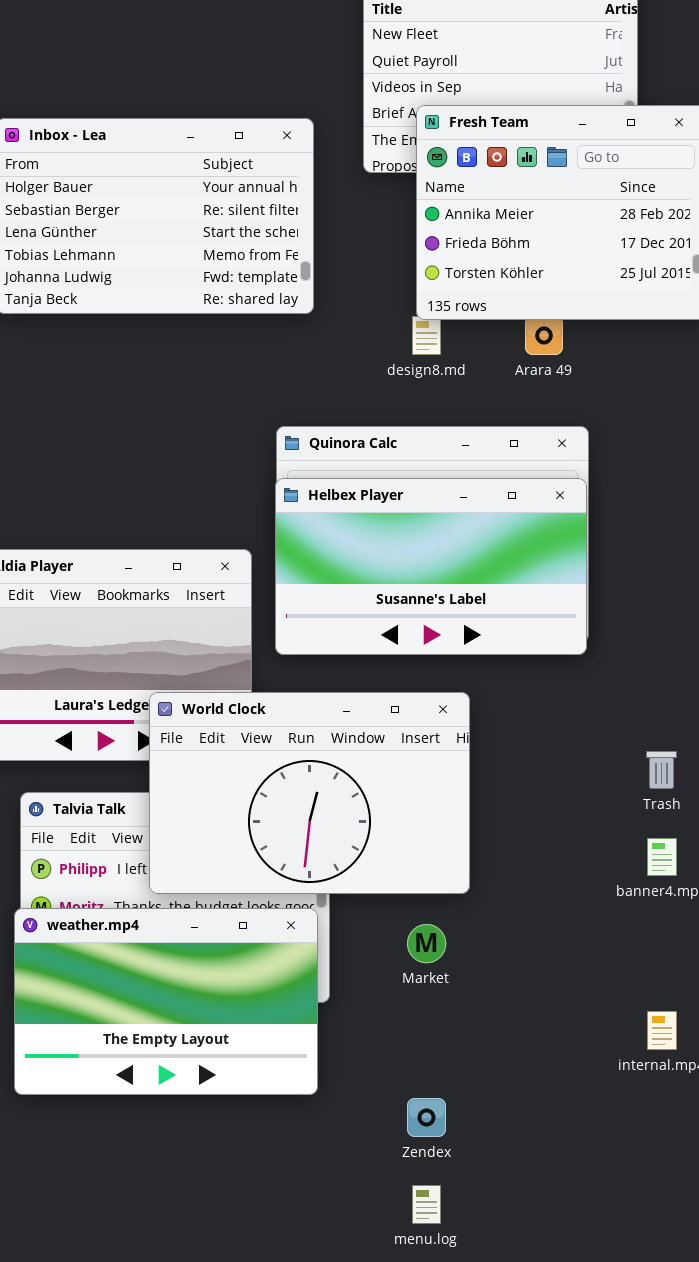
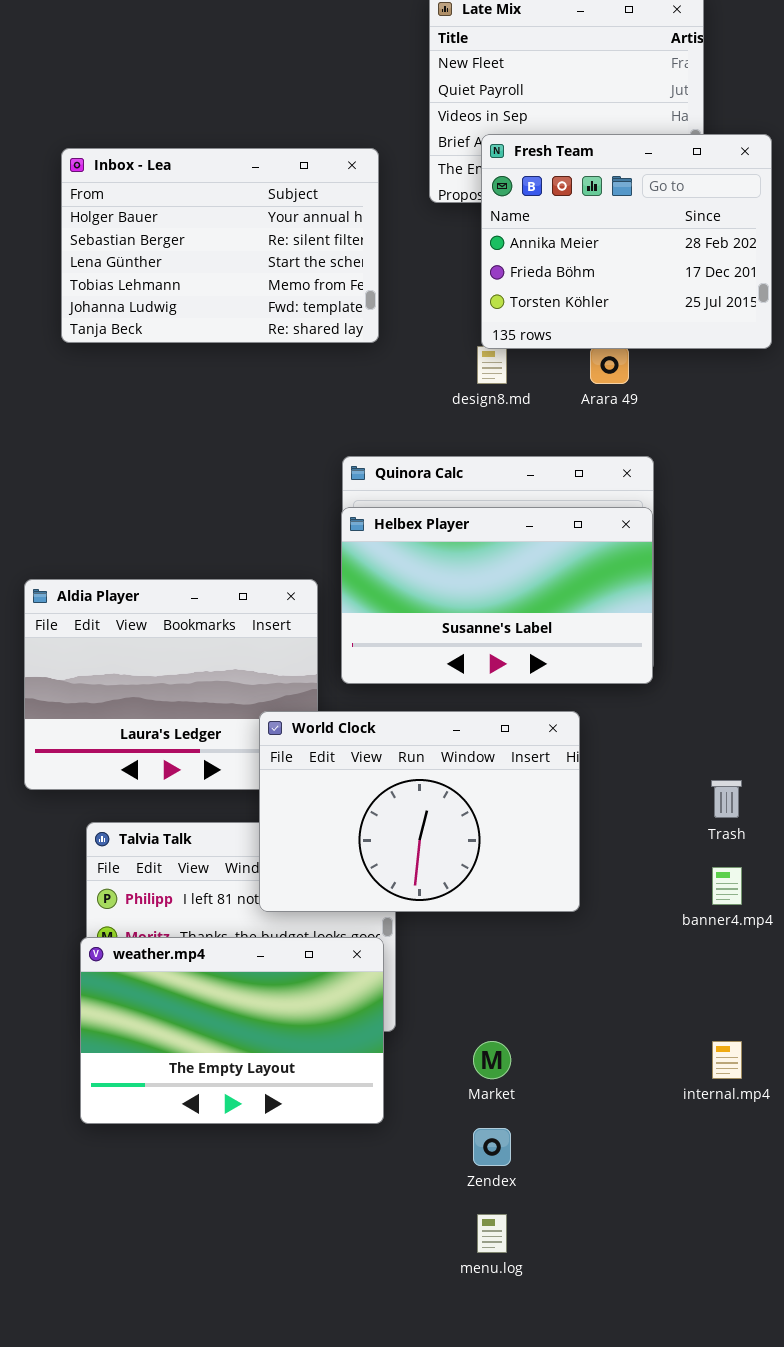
World Clock: [149,692,470,894] -> [259,711,580,912], moved
Market: [407,924,446,963] -> [473,1041,511,1079], moved

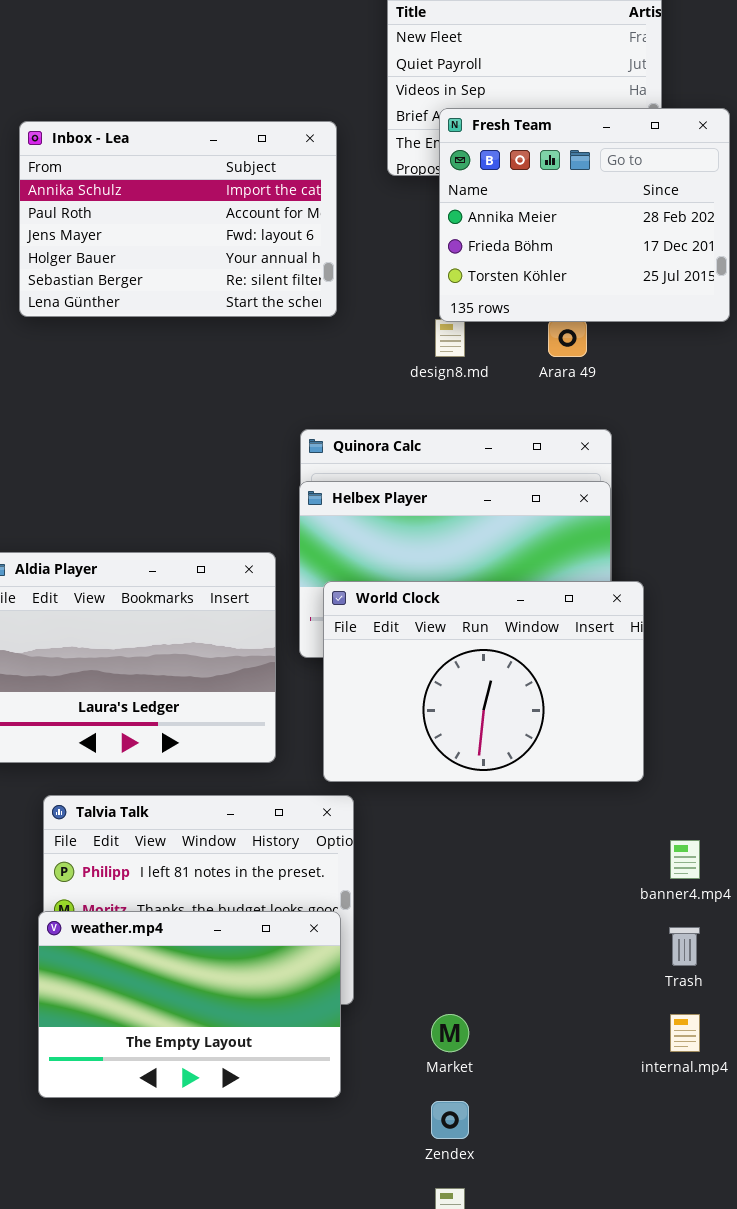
Inbox - Lea: [61,148,379,343] -> [19,121,337,317], scrolled up 3 rows
World Clock: [259,711,580,912] -> [323,581,644,782], moved
Trash: [711,780,742,818] -> [669,927,700,966], moved

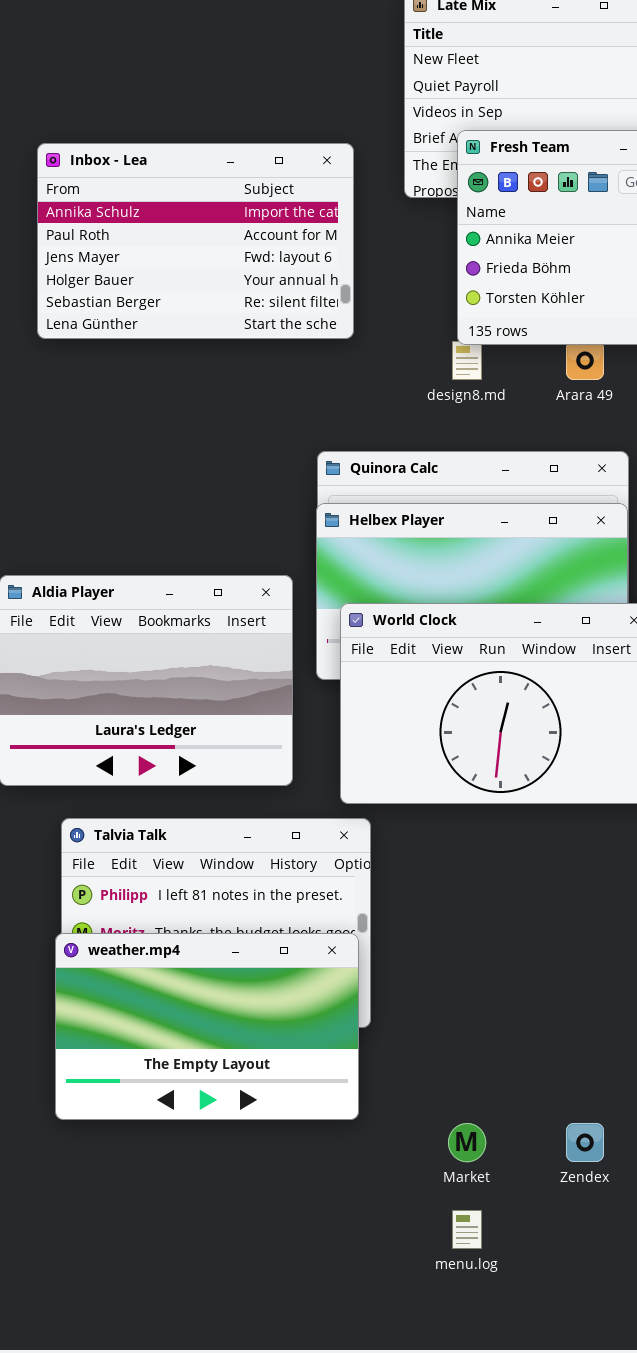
Market: [431,1014,469,1052] -> [448,1123,486,1162], moved
Zendex: [431,1101,469,1139] -> [566,1123,604,1162], moved

